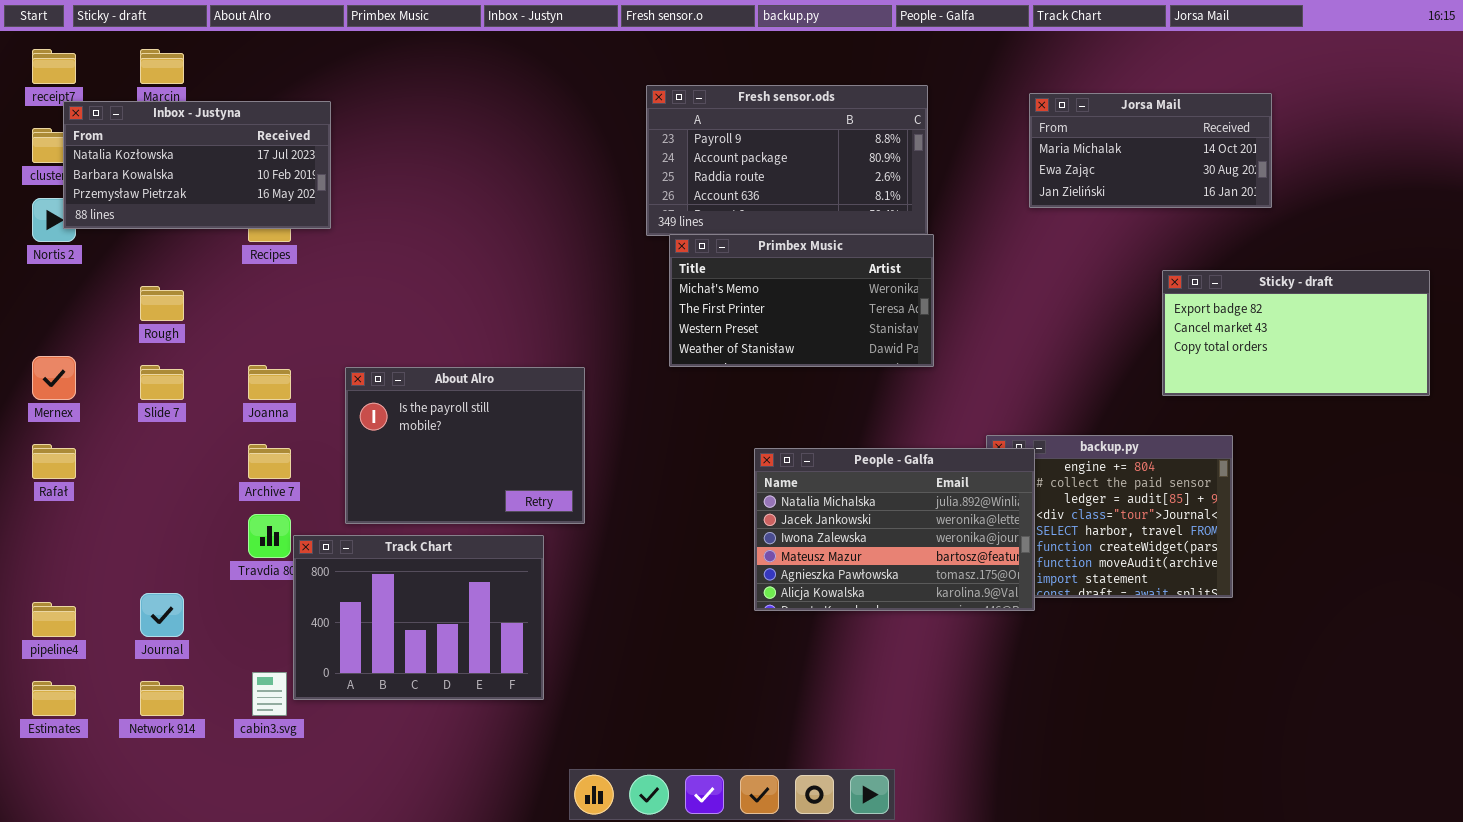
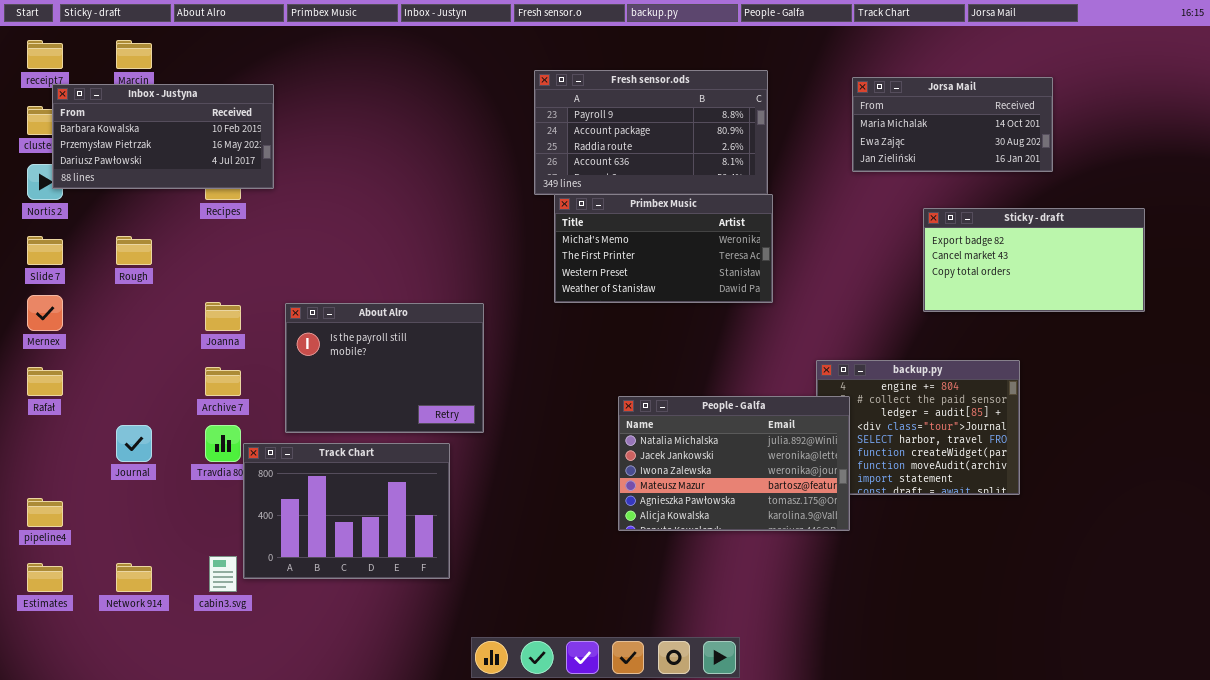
Inbox - Justyna: [63,101,331,229] -> [52,84,274,189], scrolled down 1 row
Sticky - draft: [1162,270,1430,396] -> [923,208,1145,312], moved
Slide 7: [140,365,184,400] -> [27,236,63,265], moved
People - Galfa: [754,448,1035,611] -> [618,396,850,531], moved
Journal: [140,593,184,637] -> [116,425,152,462], moved

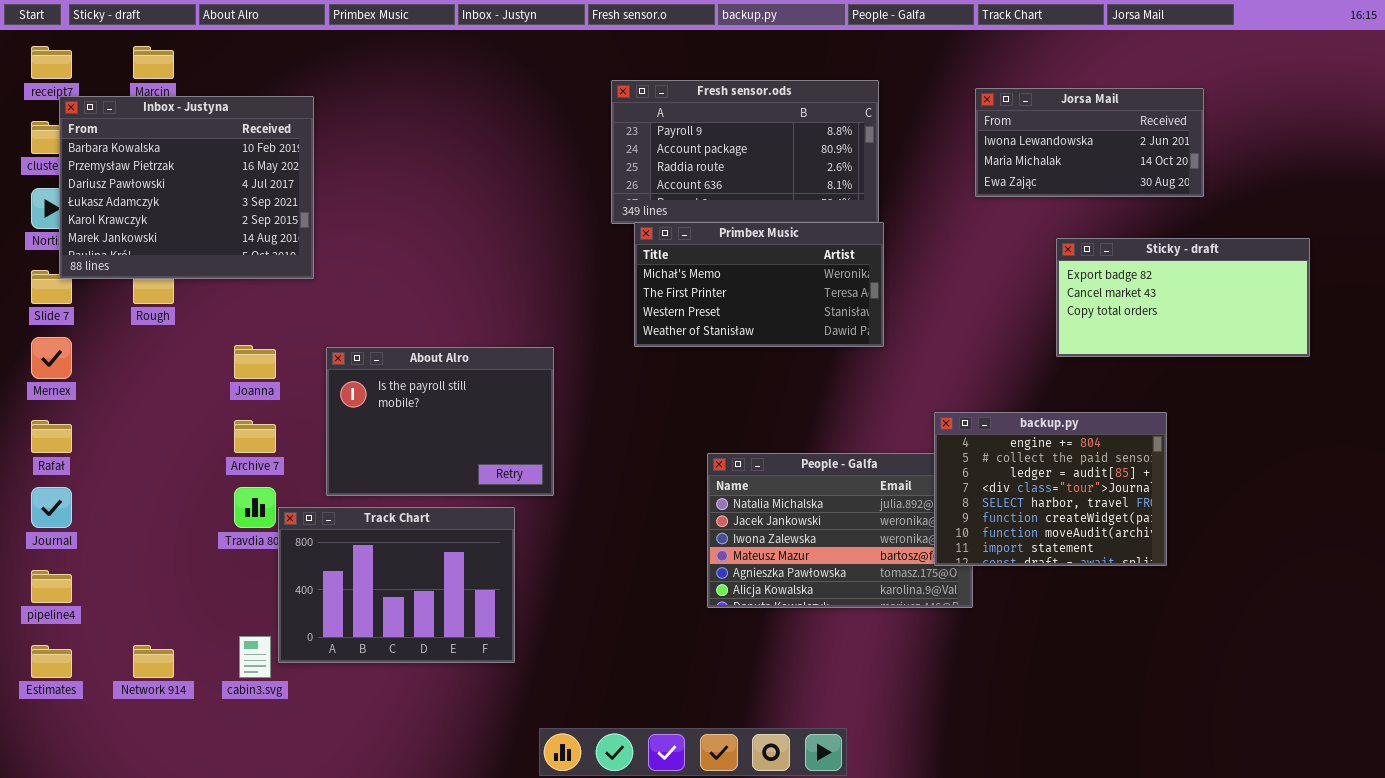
Jorsa Mail: [852,77,1053,172] -> [975,88,1204,197], scrolled up 1 row
Inbox - Justyna: [52,84,274,189] -> [59,96,314,279], resized
backup.py: [816,360,1020,495] -> [934,412,1167,566], raised
Journal: [116,425,152,462] -> [31,487,72,528], moved

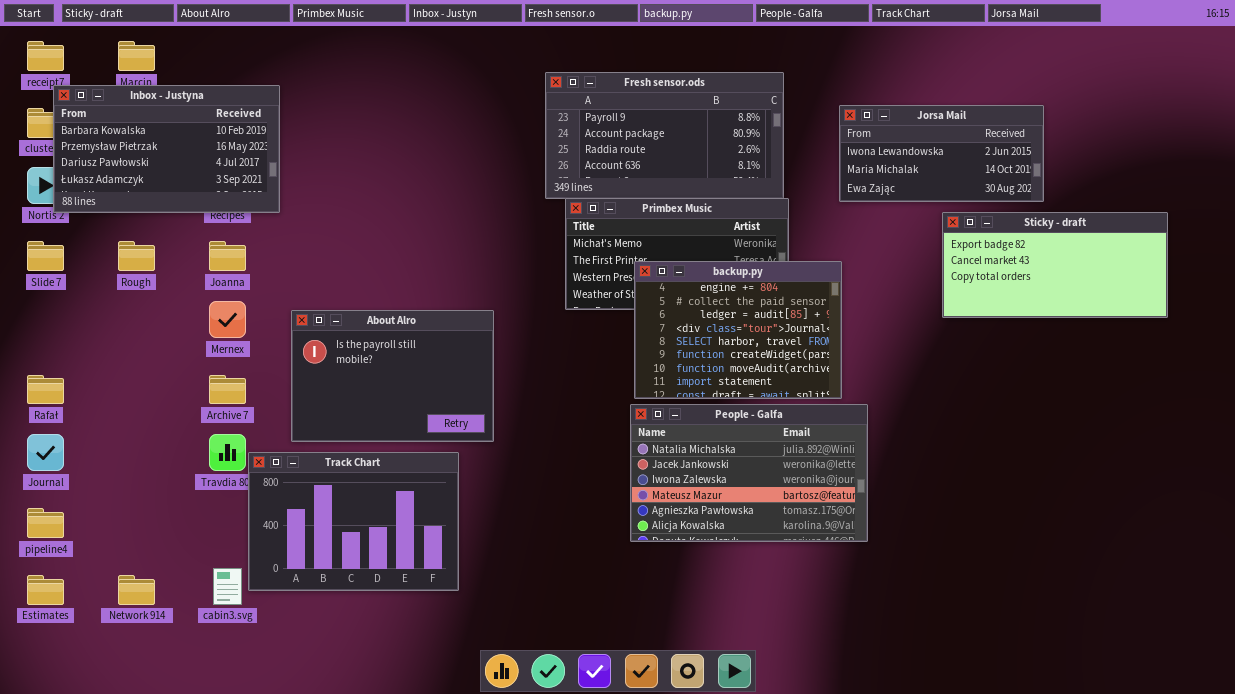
Jorsa Mail: [975,88,1204,197] -> [839,105,1044,202], moved
Inbox - Justyna: [59,96,314,279] -> [53,85,280,213], resized
Mernex: [31,337,72,379] -> [209,301,246,338], moved
Joanna: [234,345,276,379] -> [209,241,246,271], moved
backup.py: [934,412,1167,566] -> [634,261,842,399], moved

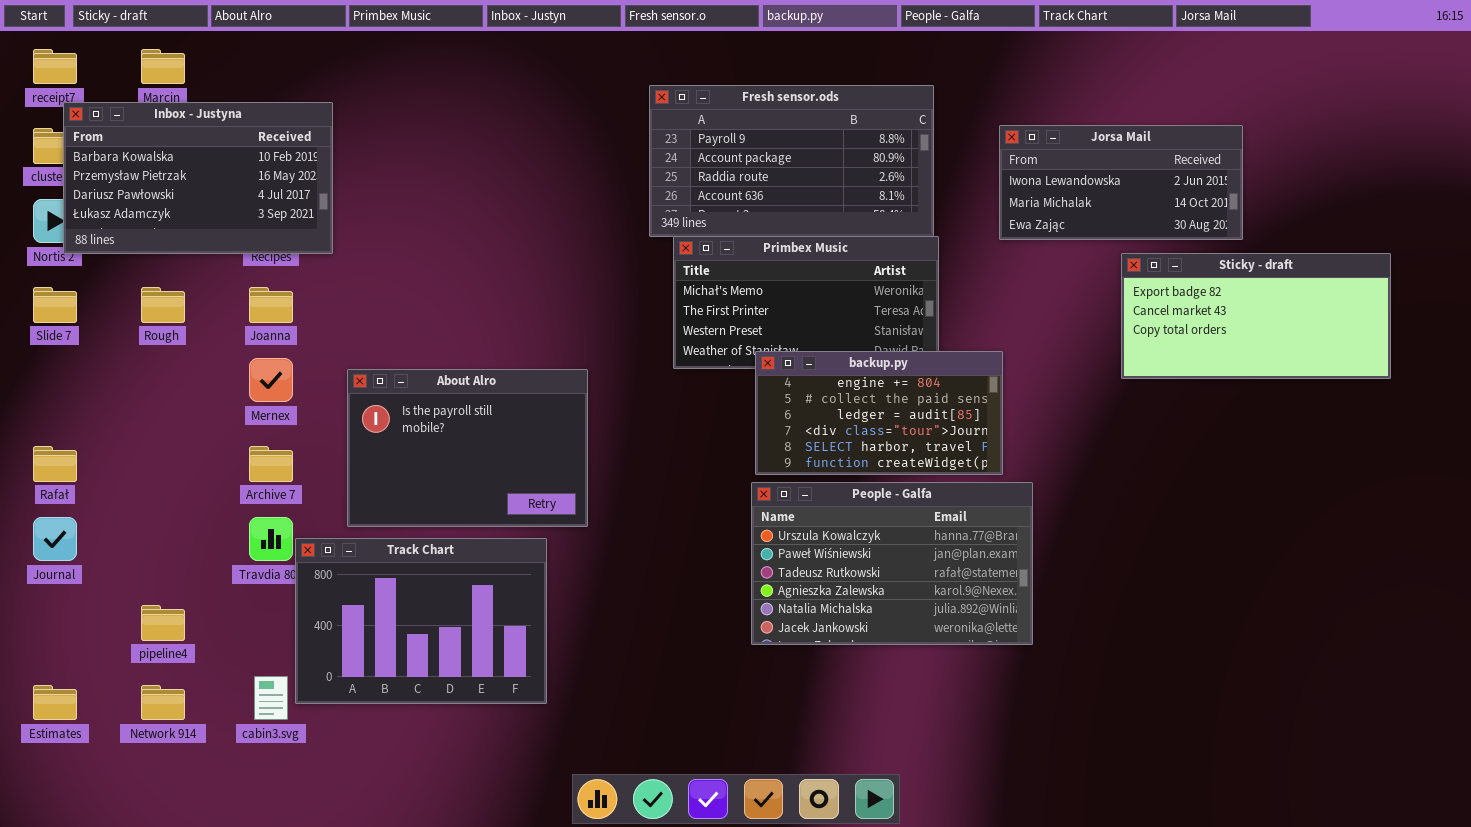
backup.py: [634,261,842,399] -> [755,351,1003,475], resized
People - Galfa: [630,404,868,542] -> [751,482,1033,645], scrolled up 4 rows
pipeline4: [27,508,64,538] -> [141,605,185,641], moved

